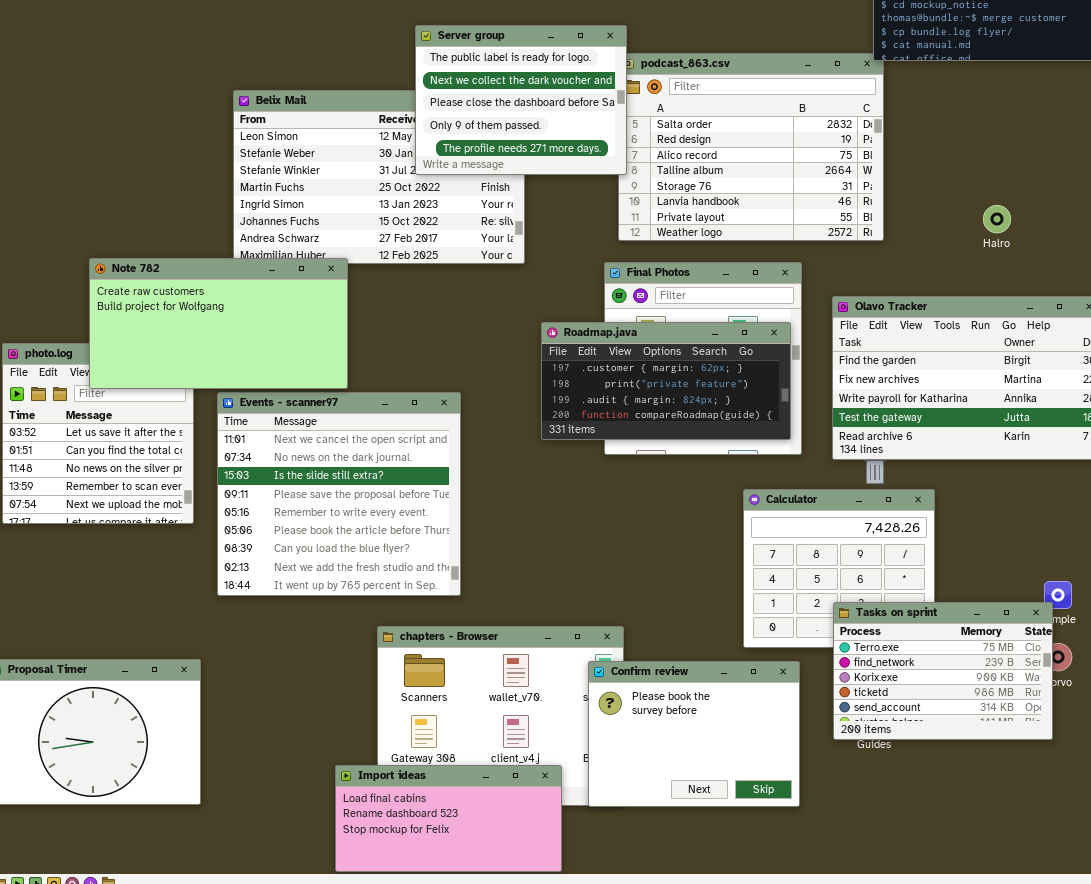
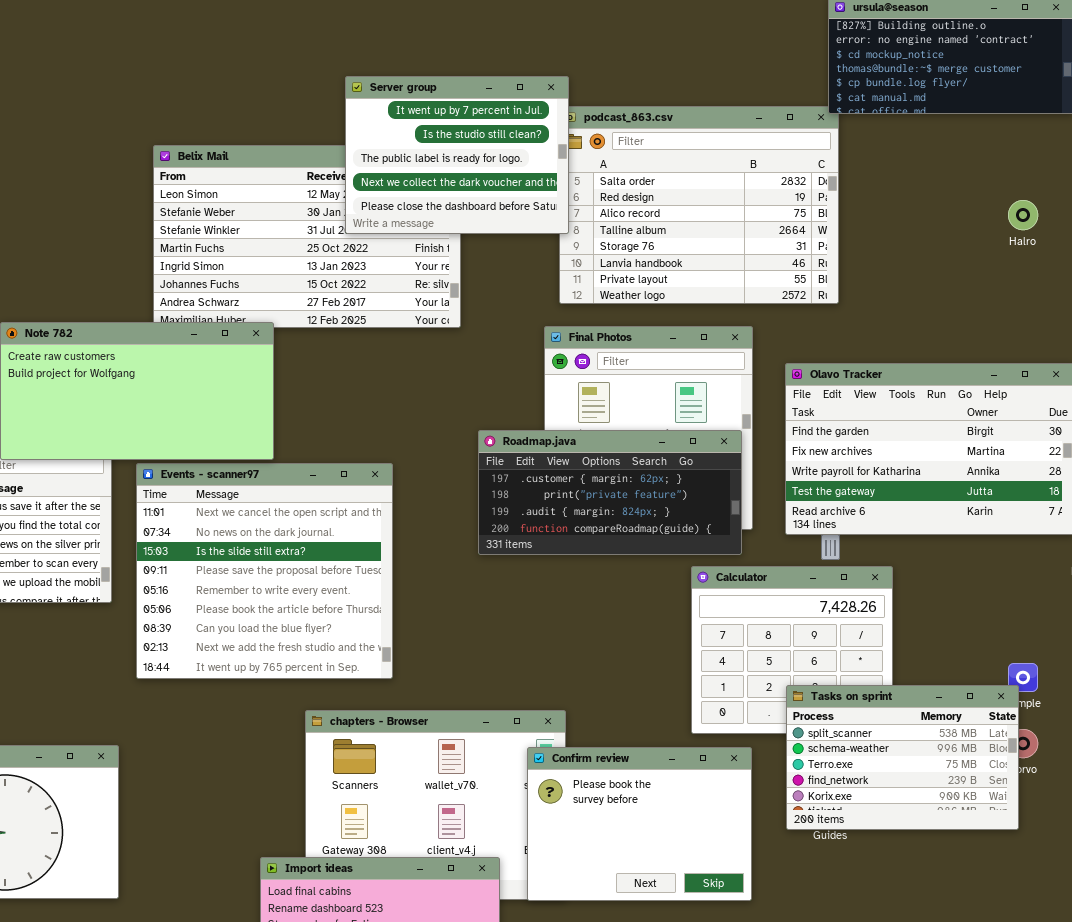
Server group: [415,25,627,175] -> [345,76,569,234], scrolled up 2 rows
Halro: [983,205,1011,233] -> [1008,200,1038,230], moved
Roadmap.java: [541,322,791,440] -> [478,430,742,555], moved
Tasks on sprint: [833,602,1053,740] -> [786,685,1019,830], scrolled up 2 rows

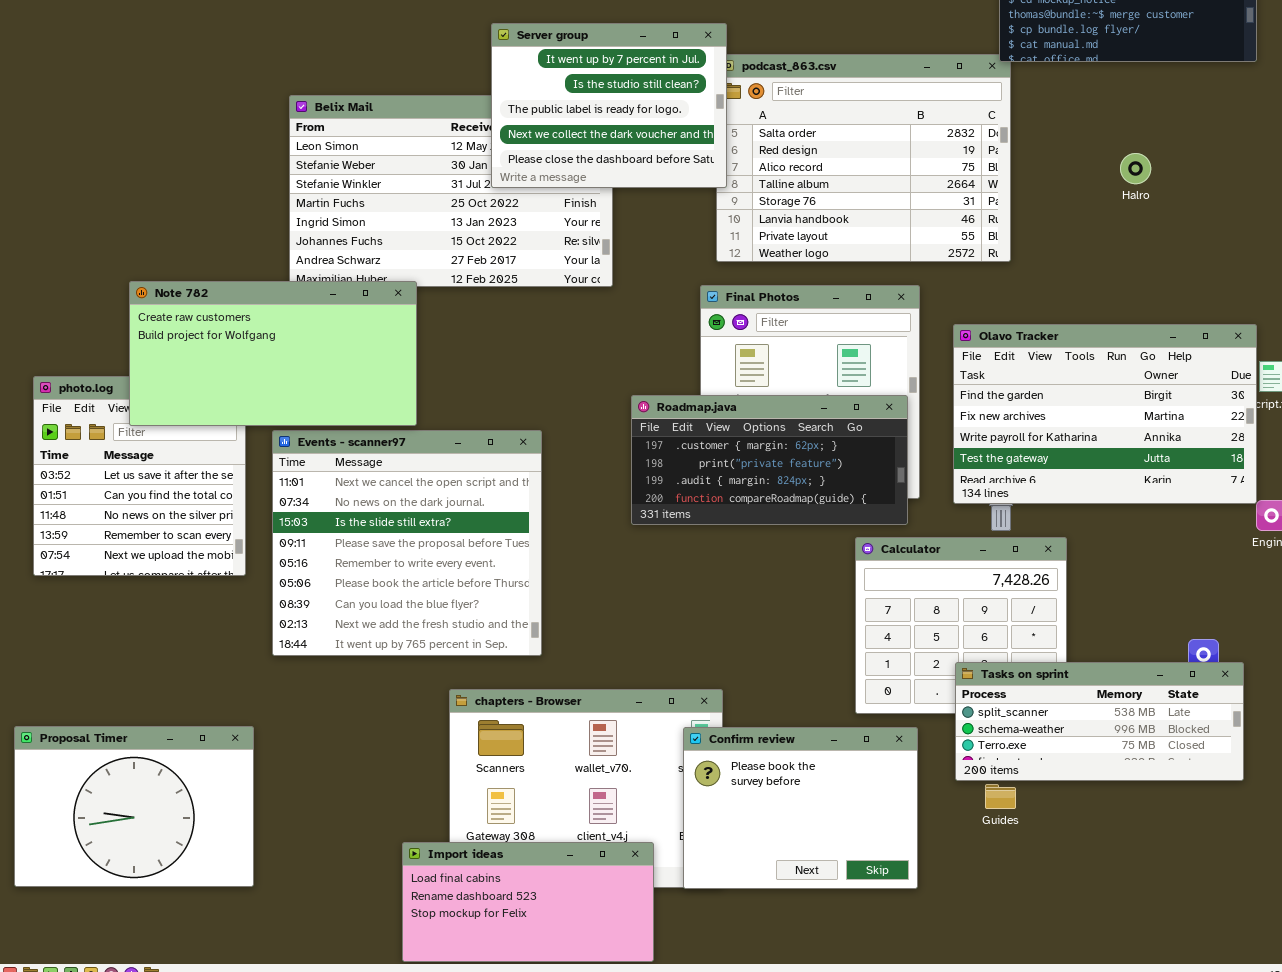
Halro: [1008,200,1038,230] -> [1120,153,1151,184], moved
Tasks on sprint: [786,685,1019,830] -> [955,662,1244,781], resized

